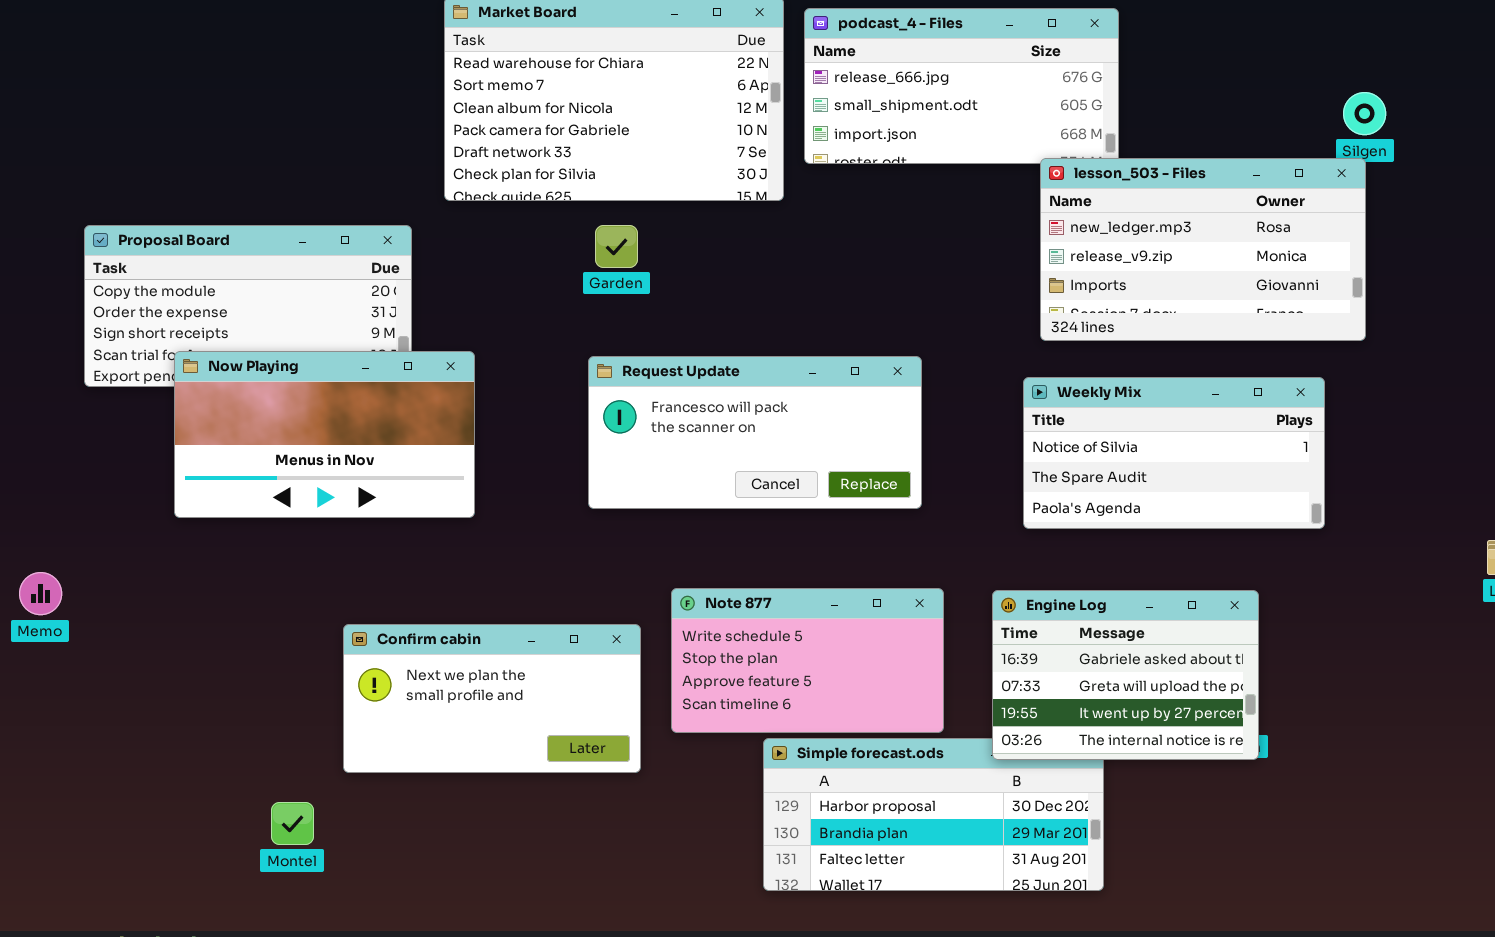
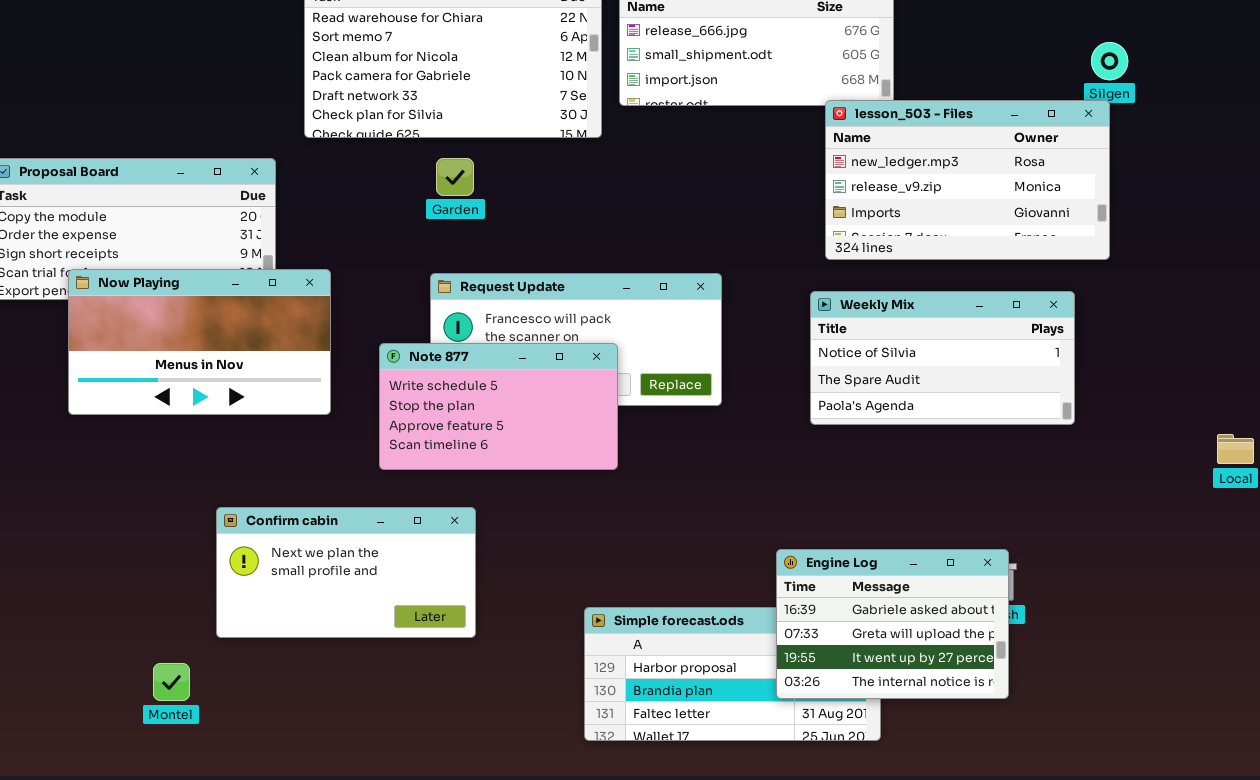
Note 877: [671,588,944,733] -> [379,343,618,470], moved
Engine Log: [992,590,1259,760] -> [776,549,1009,699], moved

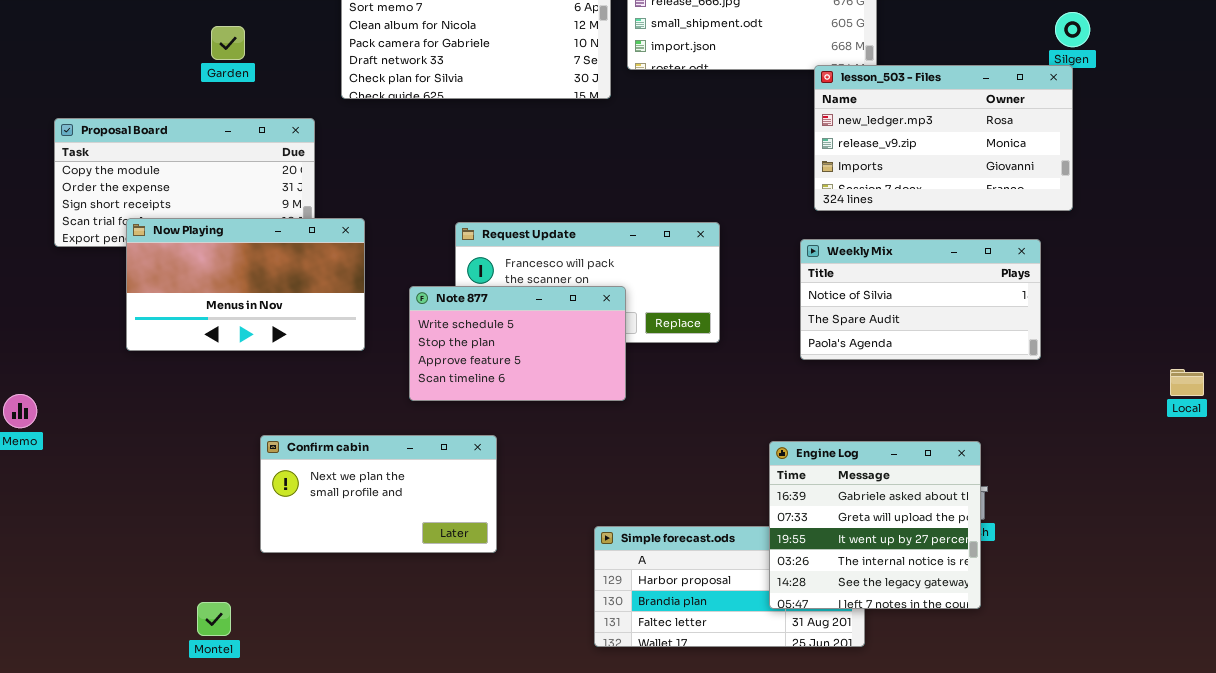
Garden: [436,158,474,196] -> [211,26,245,60], moved
Engine Log: [776,549,1009,699] -> [769,441,981,609], resized
Montel: [153,663,190,701] -> [197,602,231,636], moved

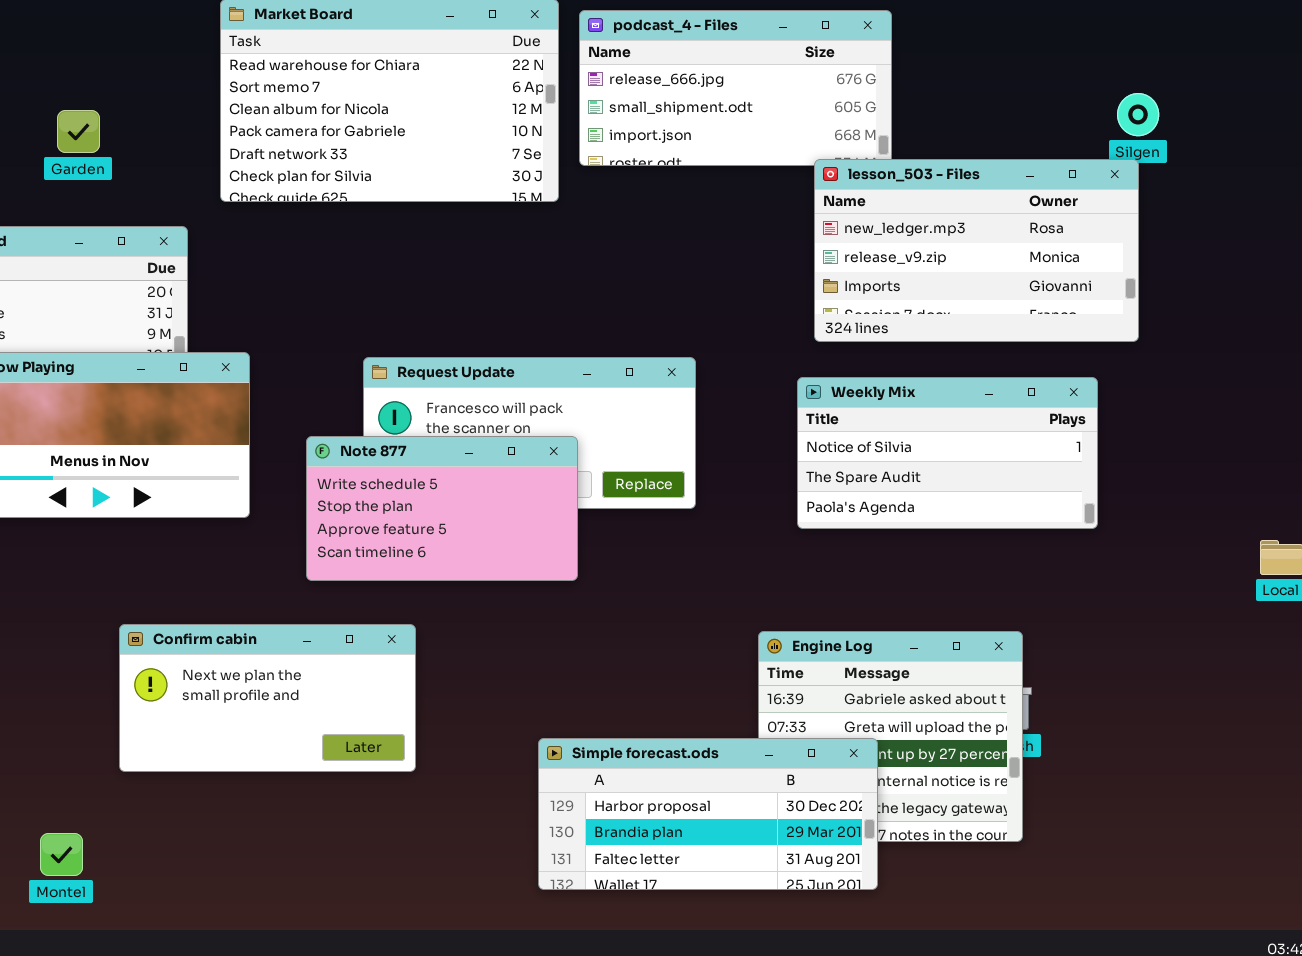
Simple forecast.ods: [594,526,865,647] -> [538,738,878,890], raised

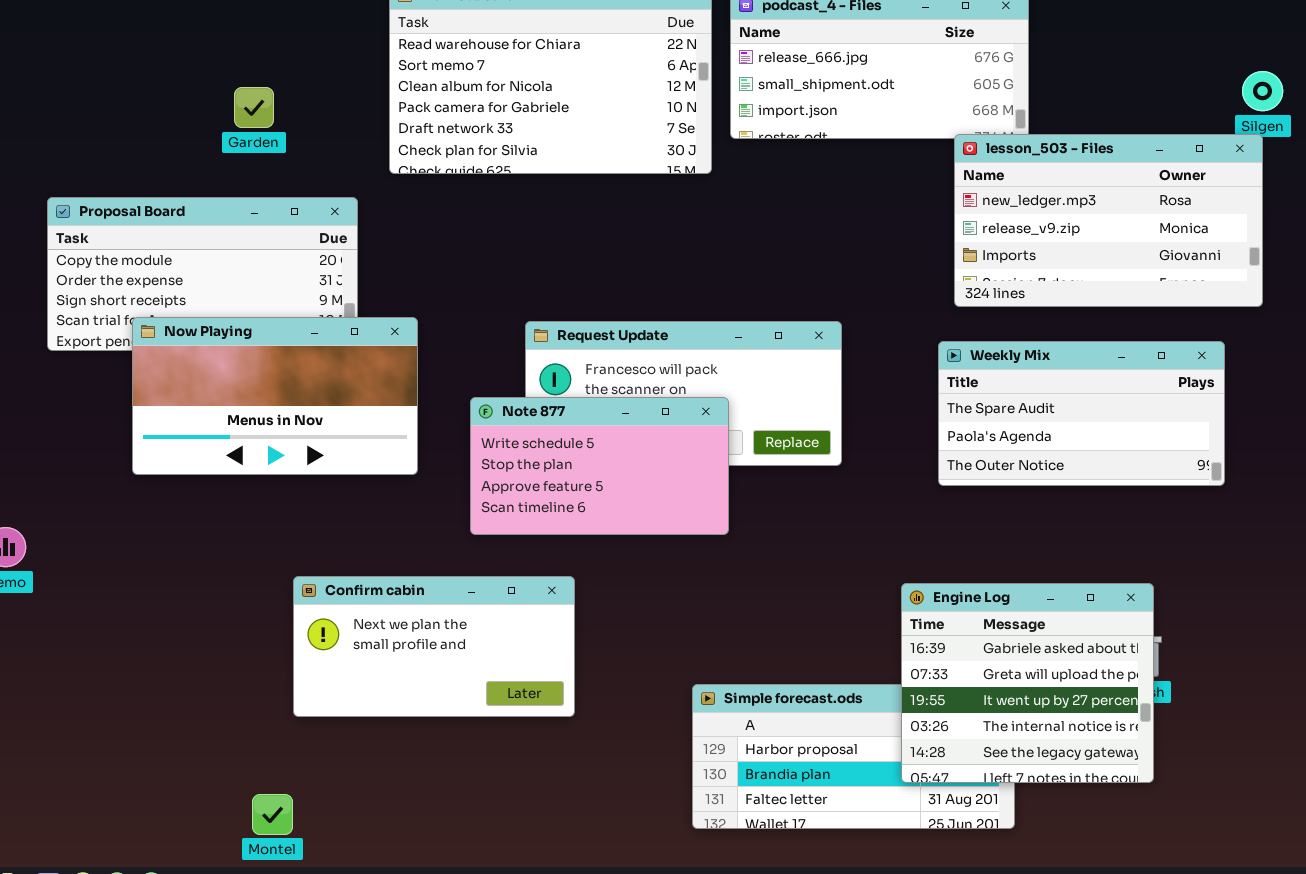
Weekly Mix: [797,377,1098,529] -> [938,341,1225,486], scrolled down 1 row
Engine Log: [758,631,1023,842] -> [901,583,1154,783], raised
Montel: [40,833,83,876] -> [252,794,293,835], moved

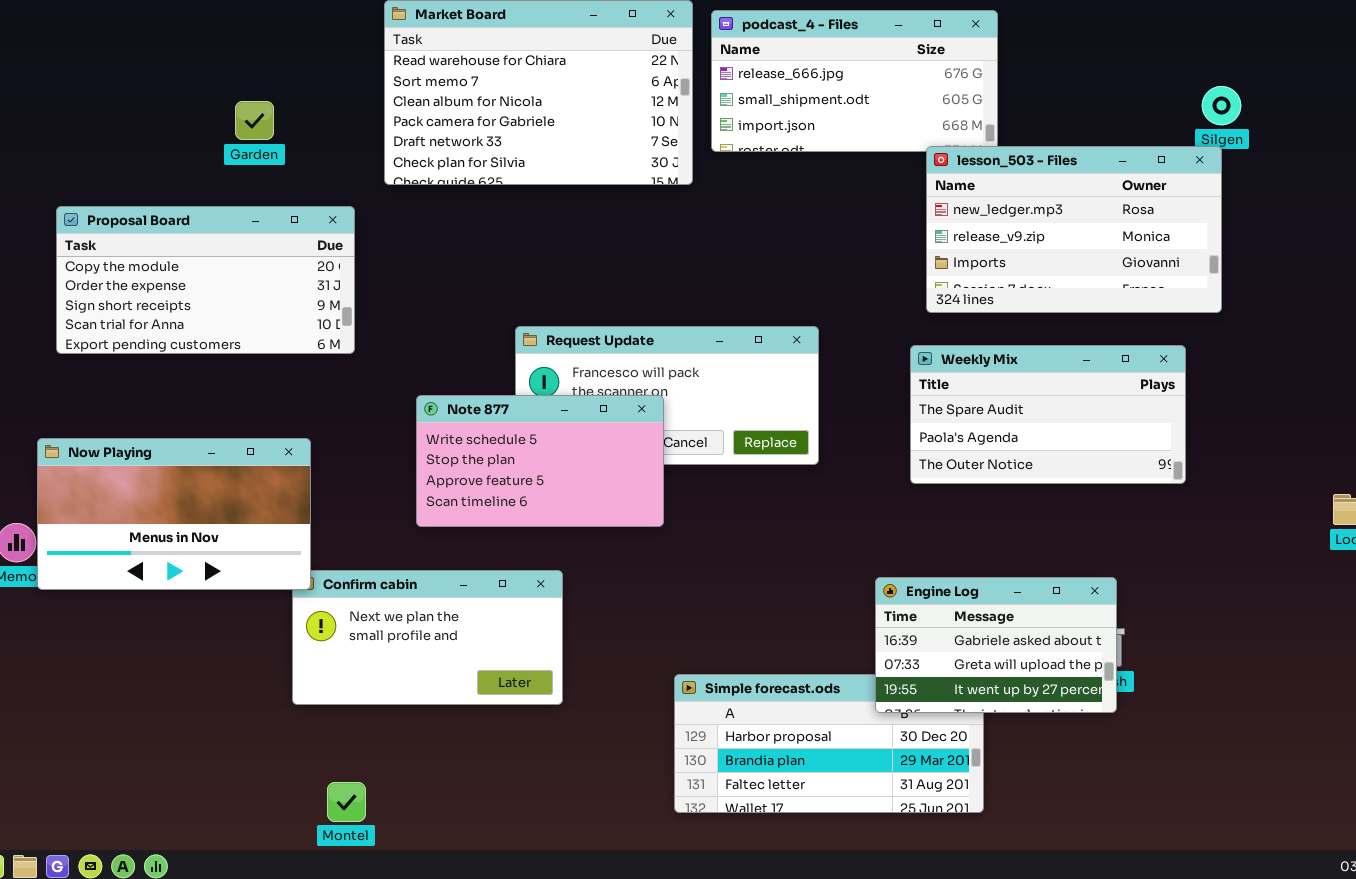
Now Playing: [132,317,418,475] -> [37,438,311,590], moved
Note 877: [470,397,729,535] -> [416,395,664,527], moved
Engine Log: [901,583,1154,783] -> [875,577,1117,713], resized
Montel: [252,794,293,835] -> [327,782,366,822], moved

